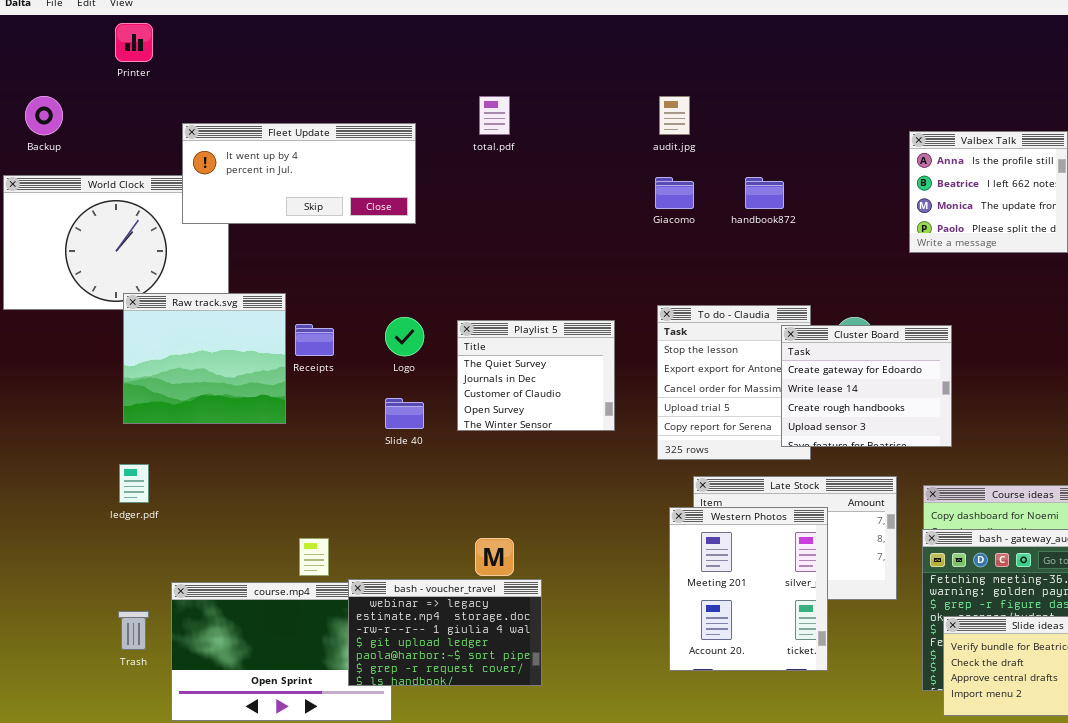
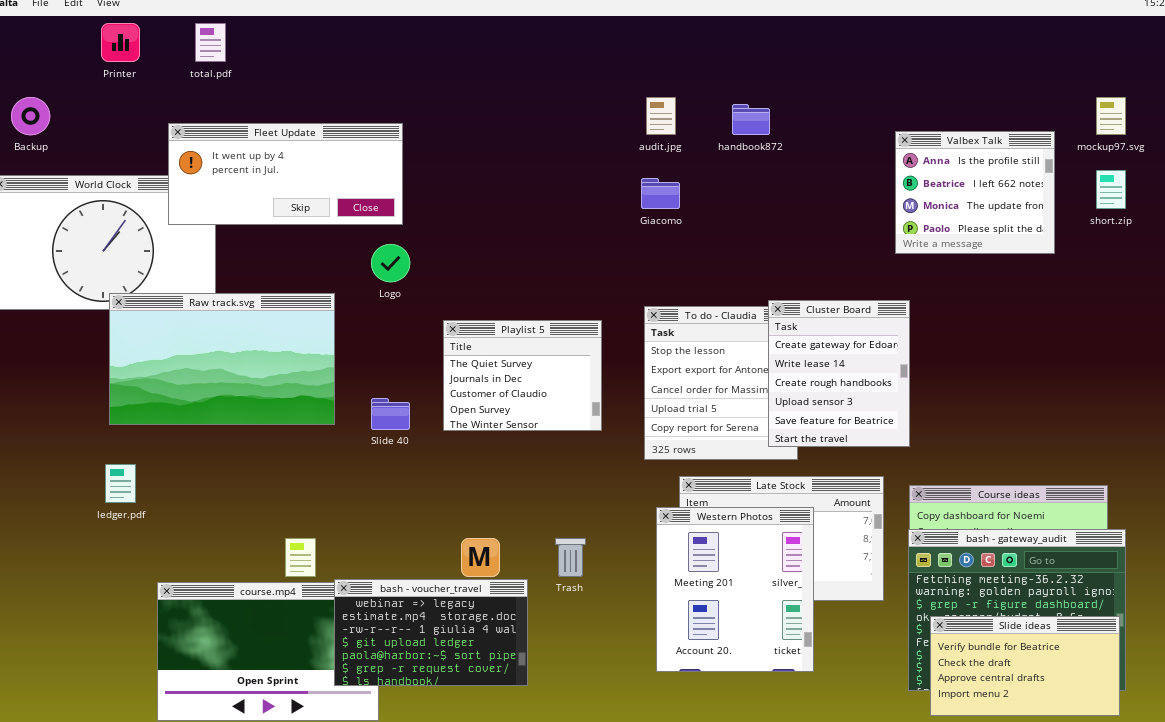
total.pdf: [479,96,510,135] -> [195,23,226,62], moved
handbook872: [745,177,784,209] -> [732,104,770,135], moved
Raw track.svg: [123,293,286,424] -> [109,293,335,425], resized
Logo: [385,317,424,356] -> [371,244,410,282], moved
Cluster Board: [781,325,952,447] -> [768,300,910,447], resized
Trash: [118,611,149,650] -> [555,538,586,577], moved

